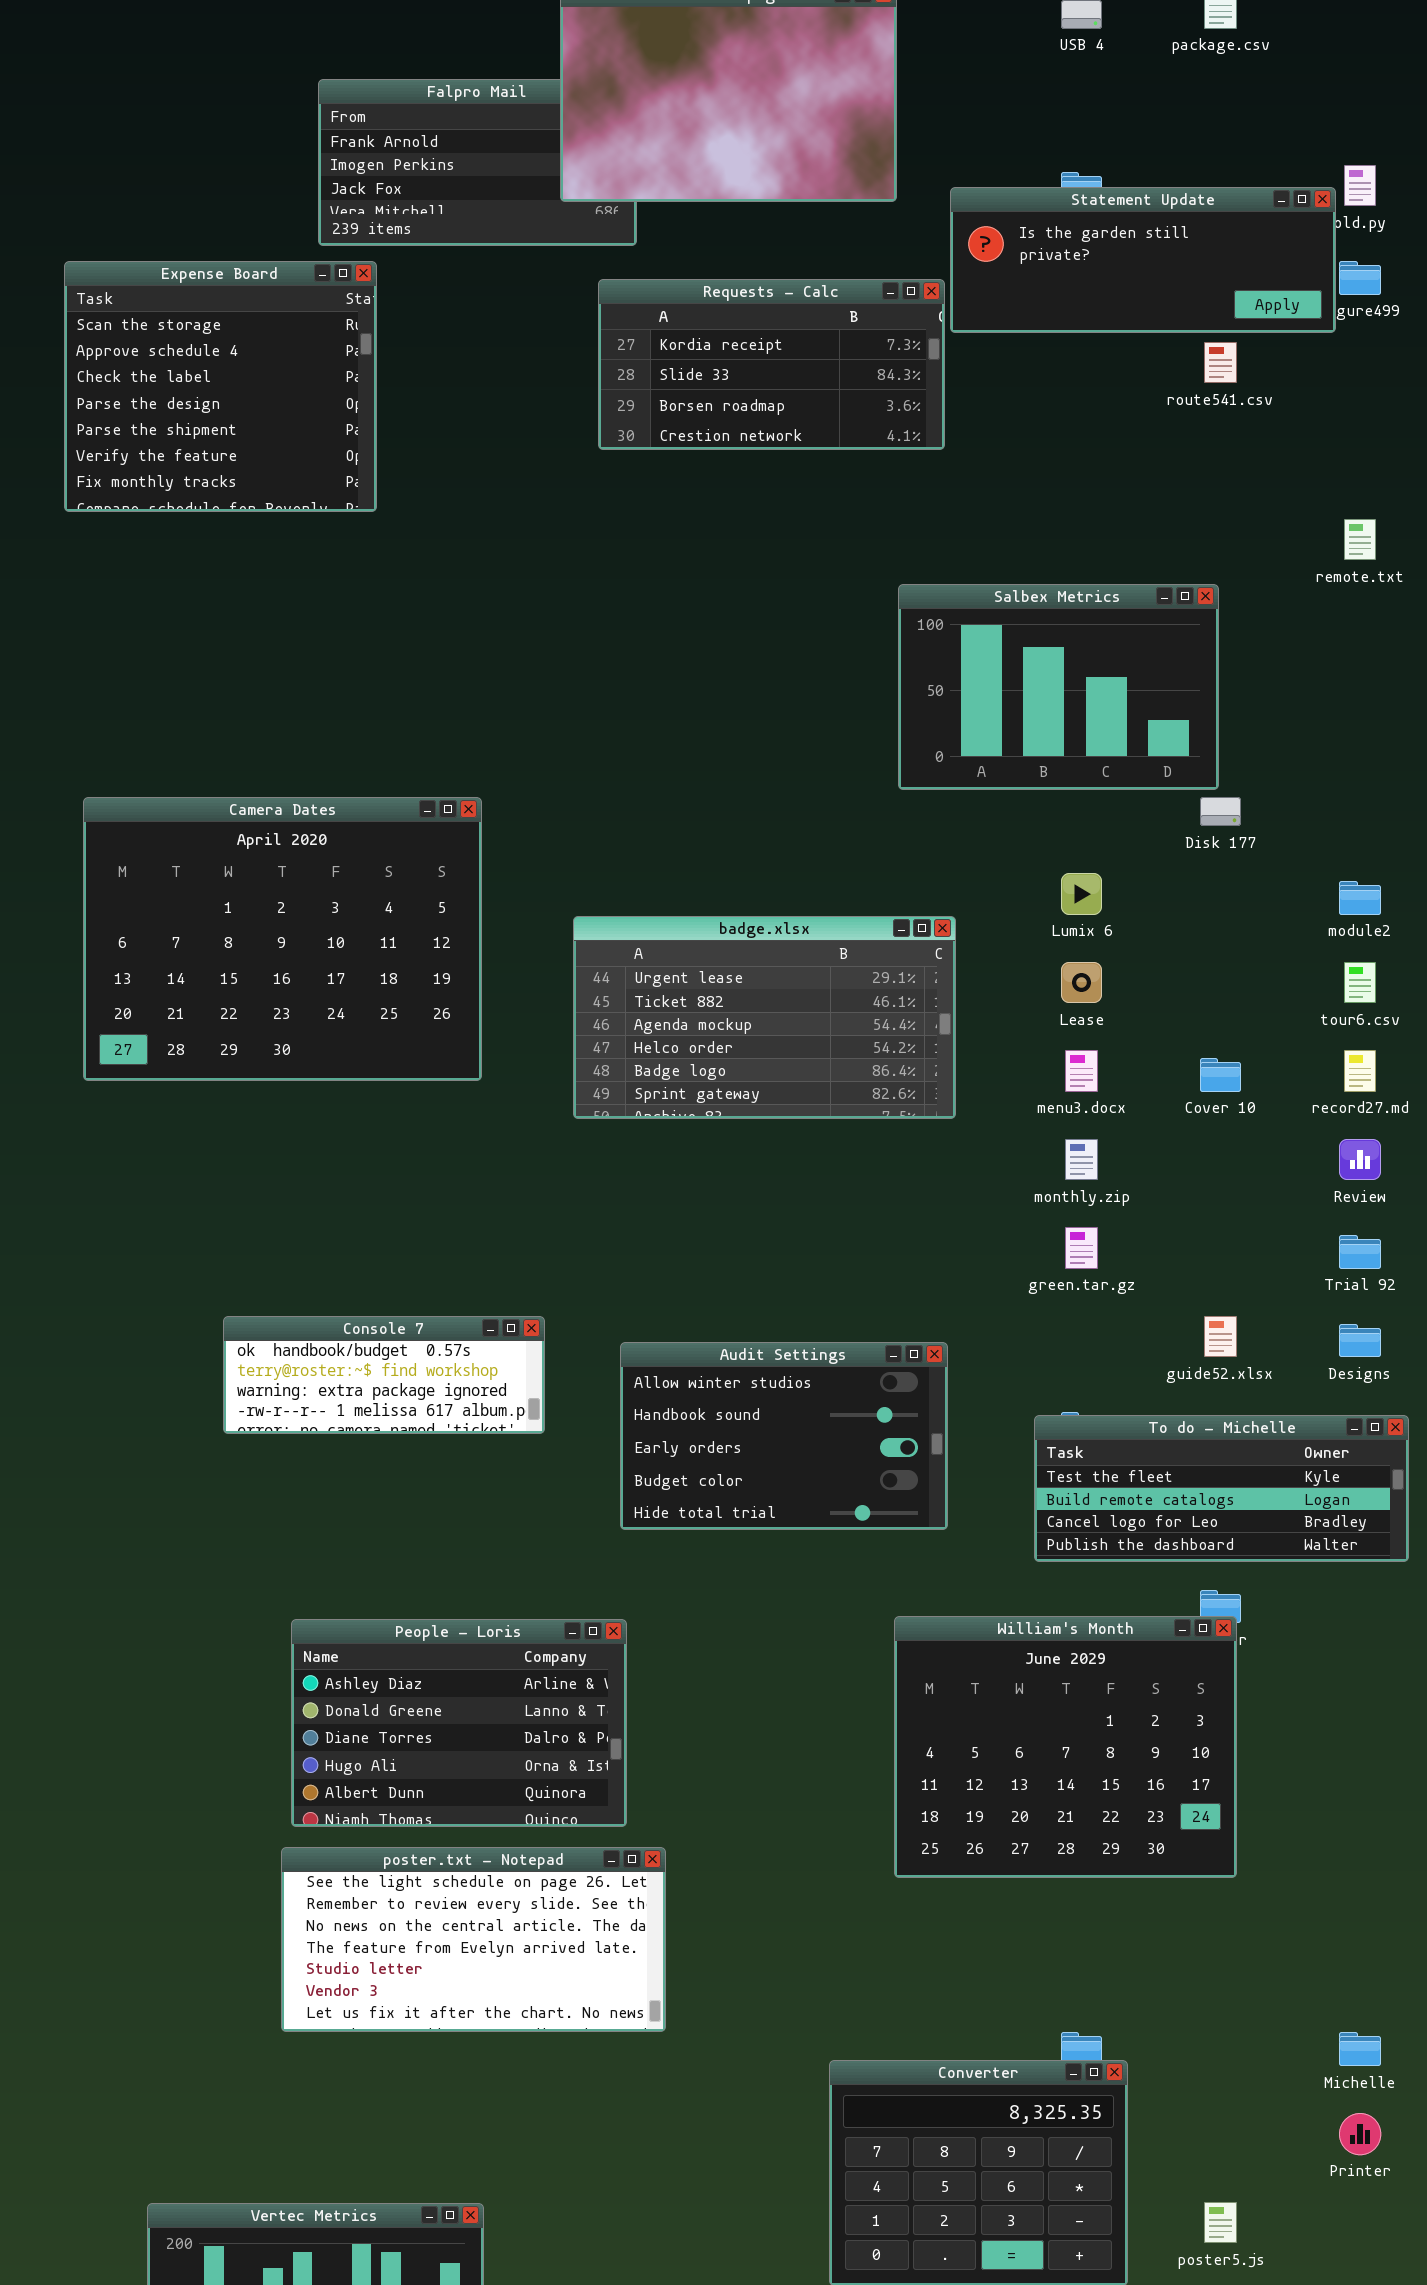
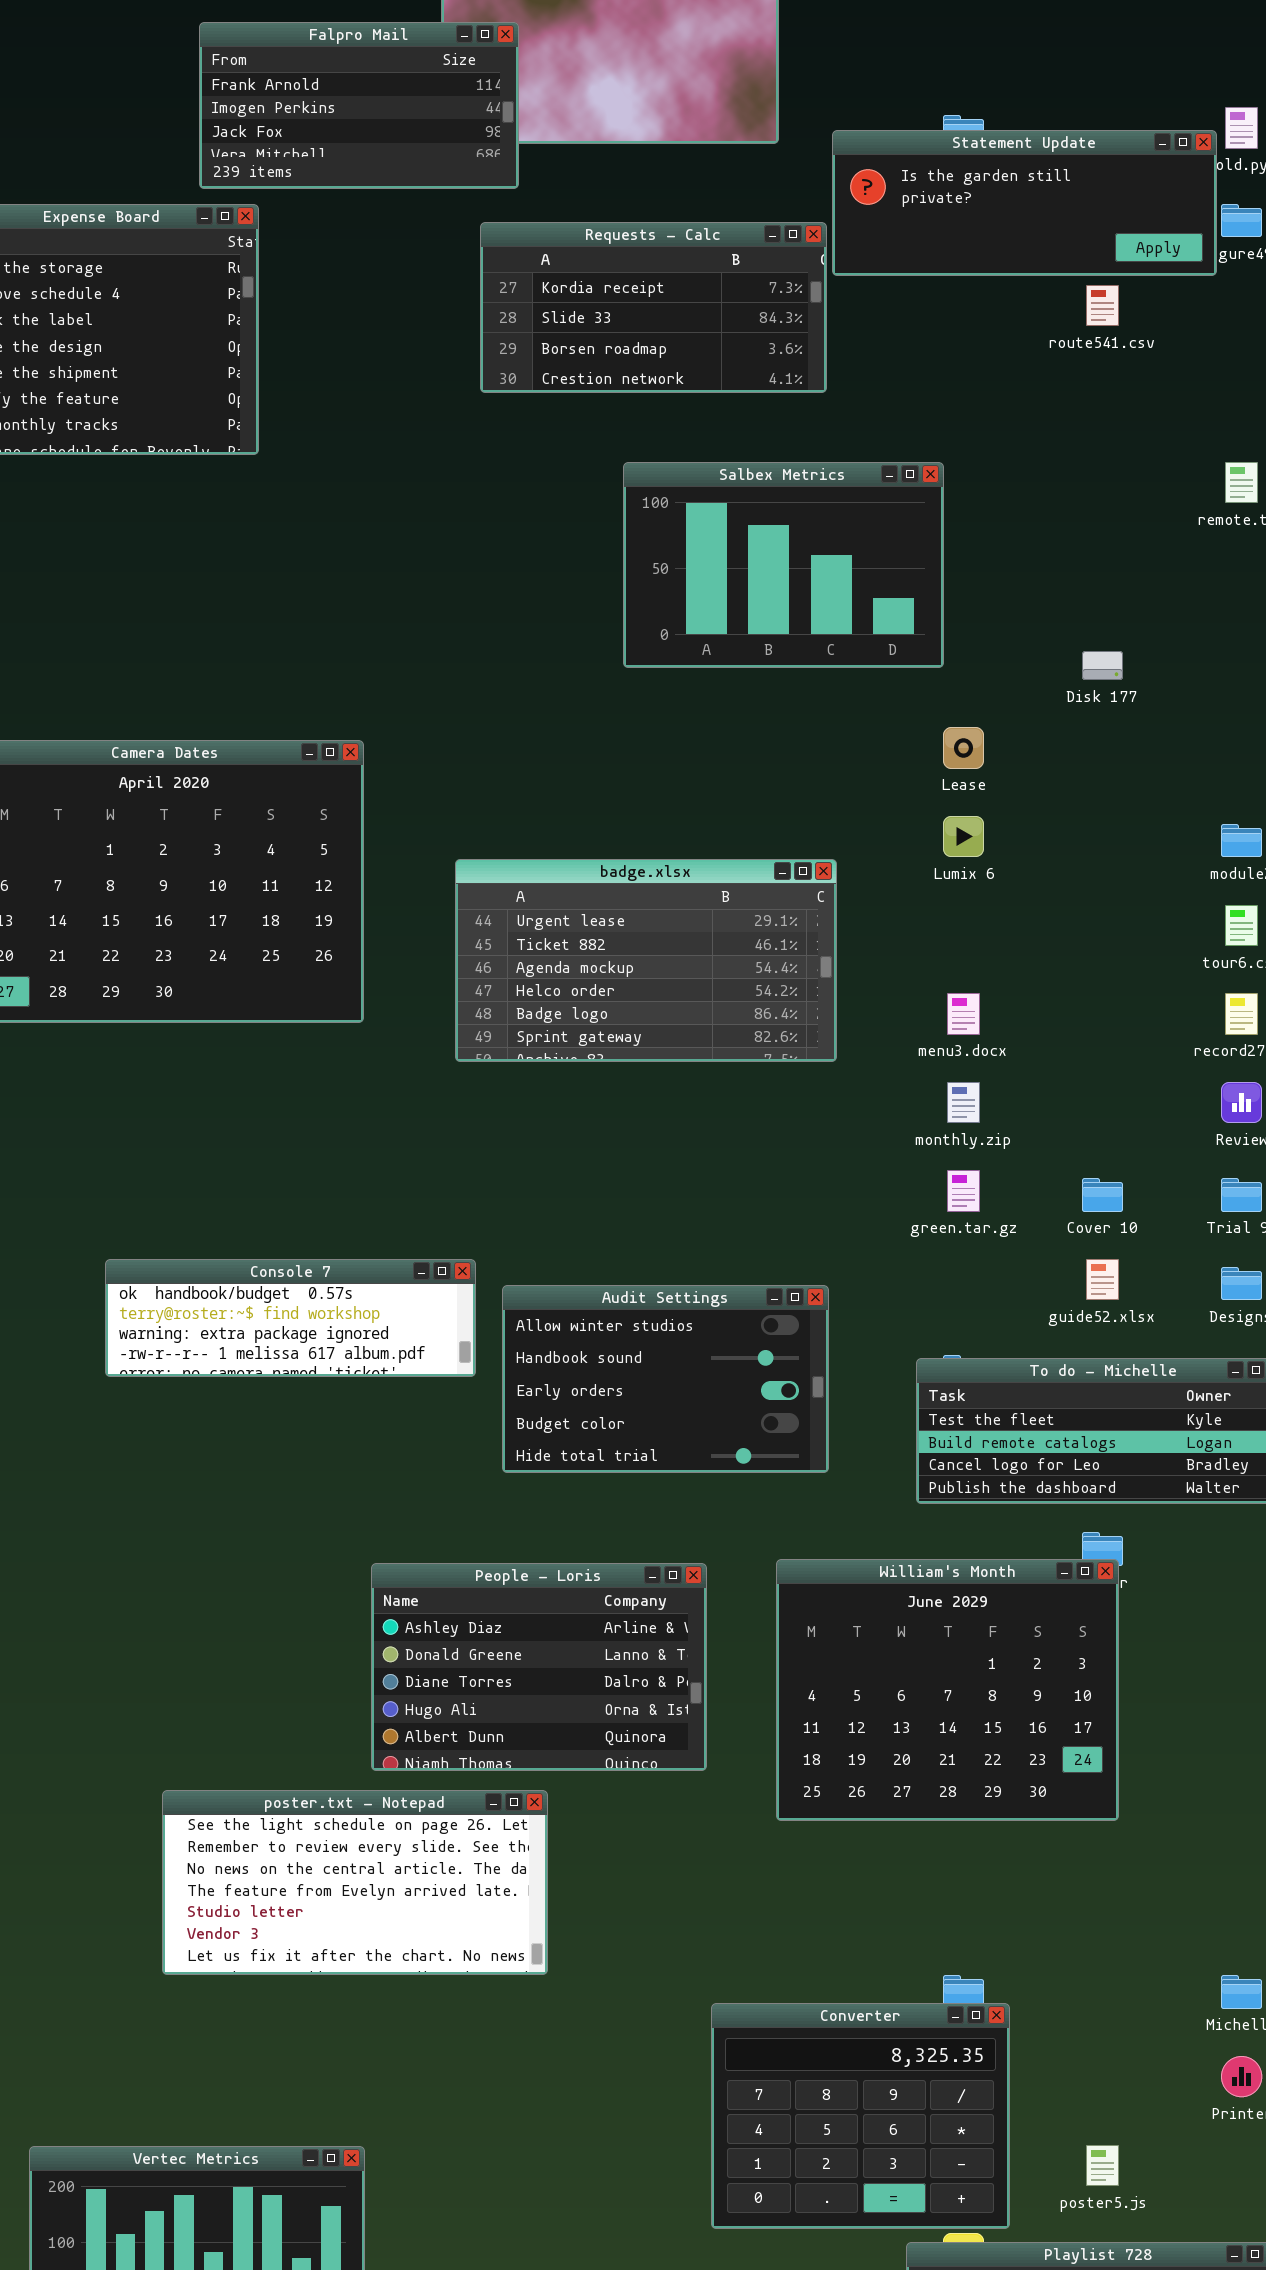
Falpro Mail: [318,79,637,246] -> [199,22,519,189], raised
Salbex Metrics: [898,584,1219,790] -> [623,462,944,668], moved
Disk 177: [1200,797,1241,826] -> [1082,651,1123,680], moved
Lease: [1061,962,1102,1003] -> [943,727,984,769], moved
Cover 10: [1200,1058,1241,1092] -> [1082,1178,1123,1212], moved
Console 7: [223,1316,545,1434] -> [105,1259,476,1377], resized
People - Loris: [291,1619,627,1827] -> [371,1563,707,1771], moved

